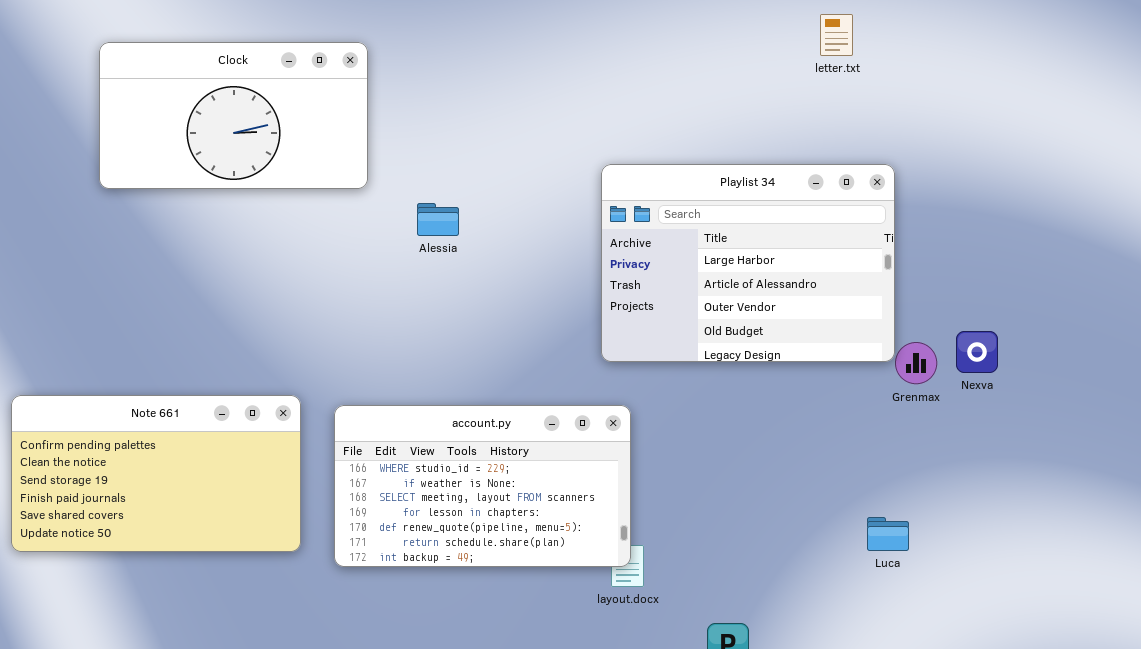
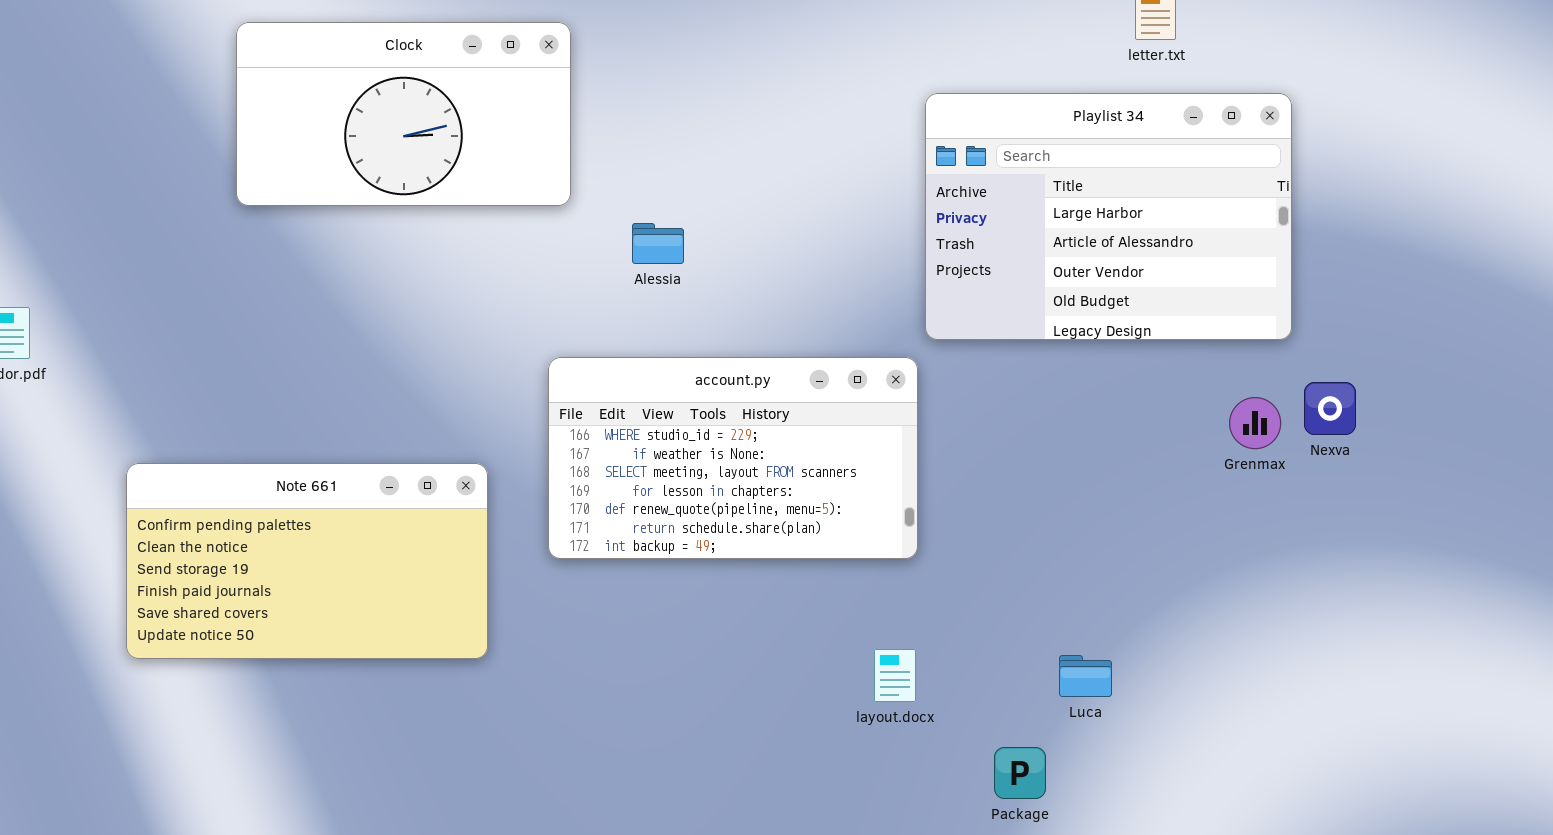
Playlist 34: [601,164,895,362] -> [925,93,1292,340], moved
account.py: [334,405,631,567] -> [548,357,918,559], moved
Luca: [867,517,909,551] -> [1059,655,1112,697], moved

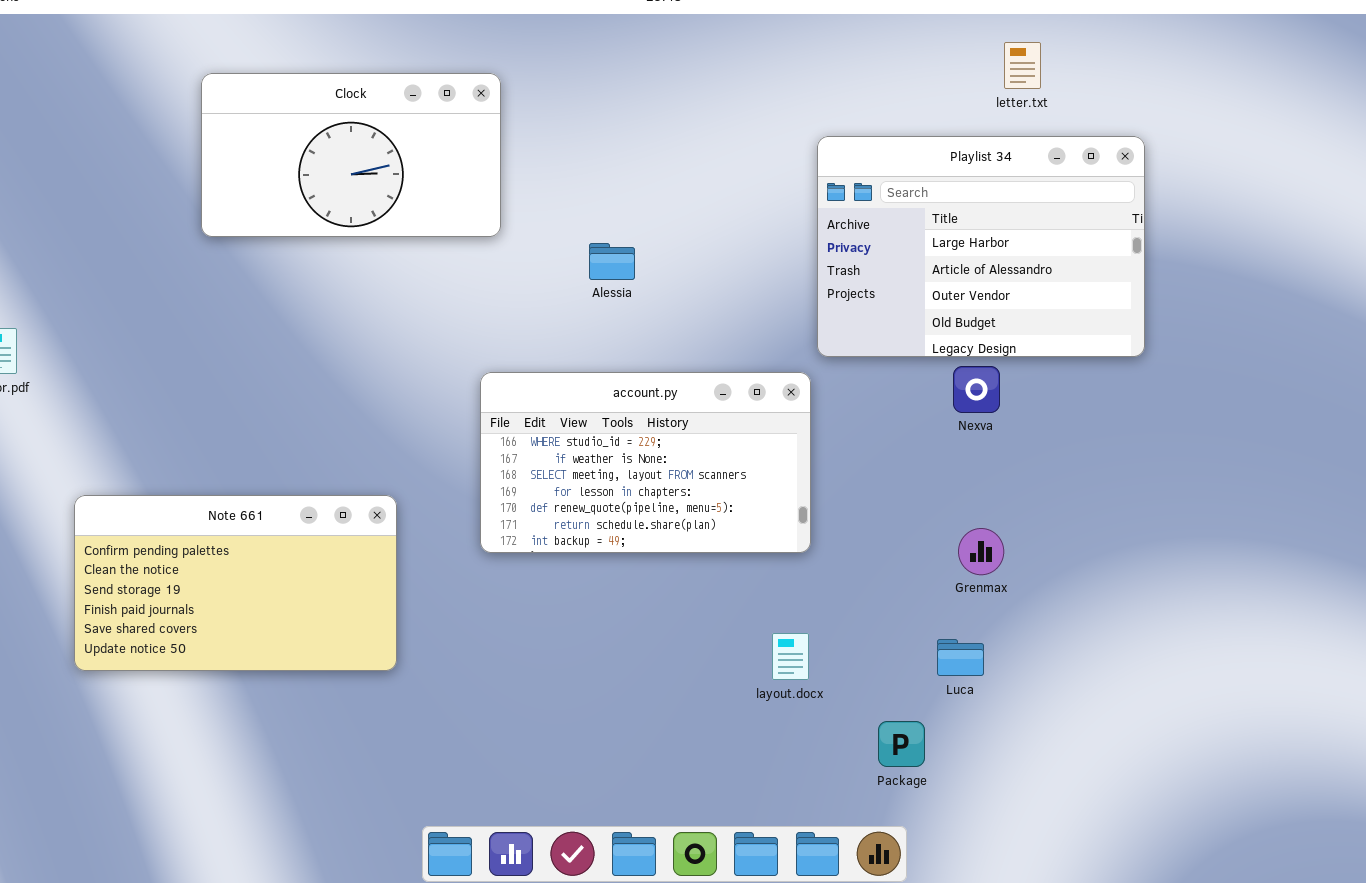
Alessia: [632,223,684,264] -> [589,243,635,280], moved
Nexva: [1304,382,1356,435] -> [953,366,1000,413], moved
Grenmax: [1229,397,1281,449] -> [958,528,1004,575], moved
Note 661: [126,463,488,659] -> [74,495,397,671], moved

